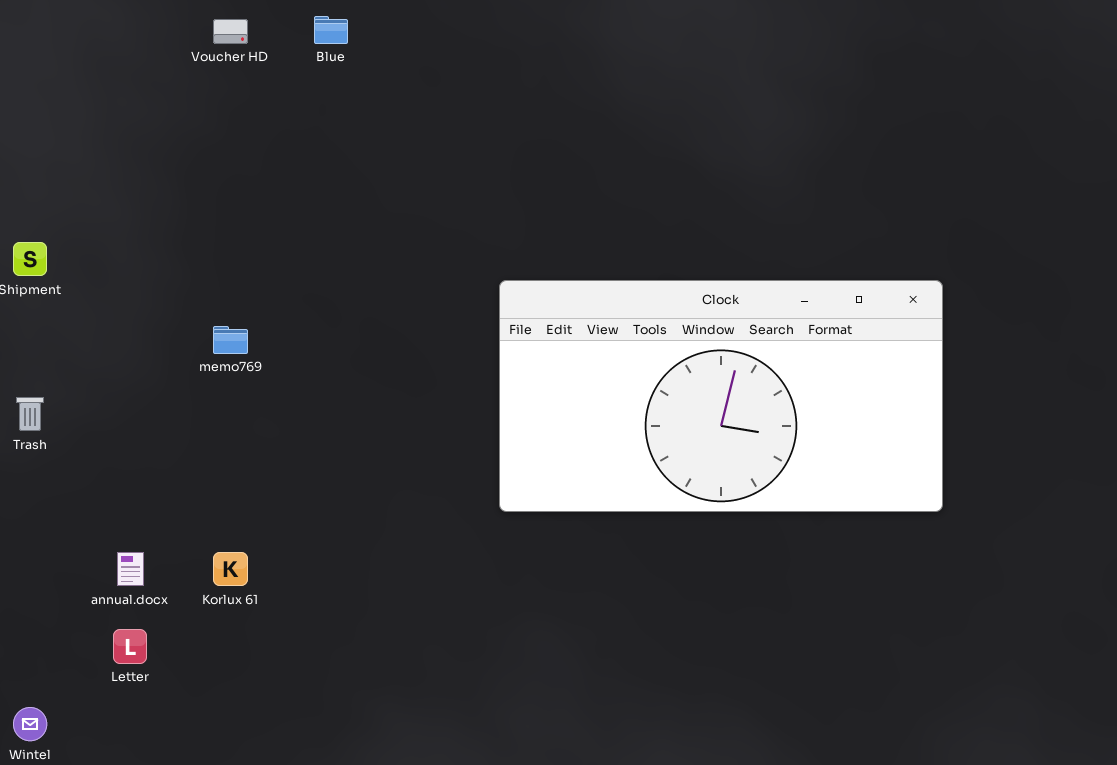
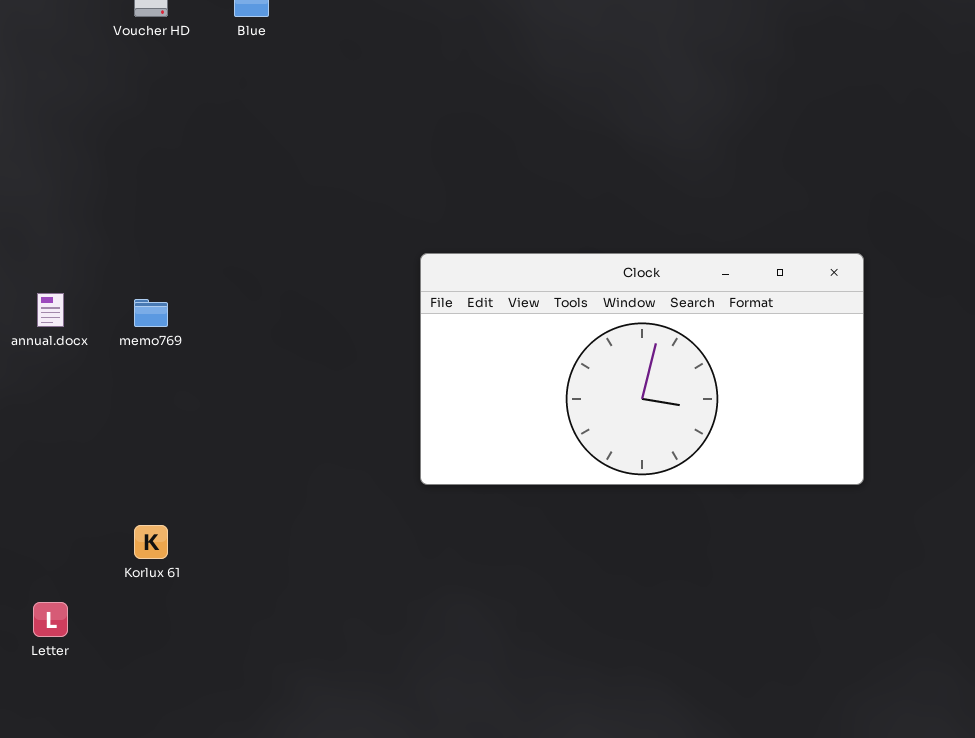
annual.docx: [117,552,144,586] -> [37,293,64,327], moved

